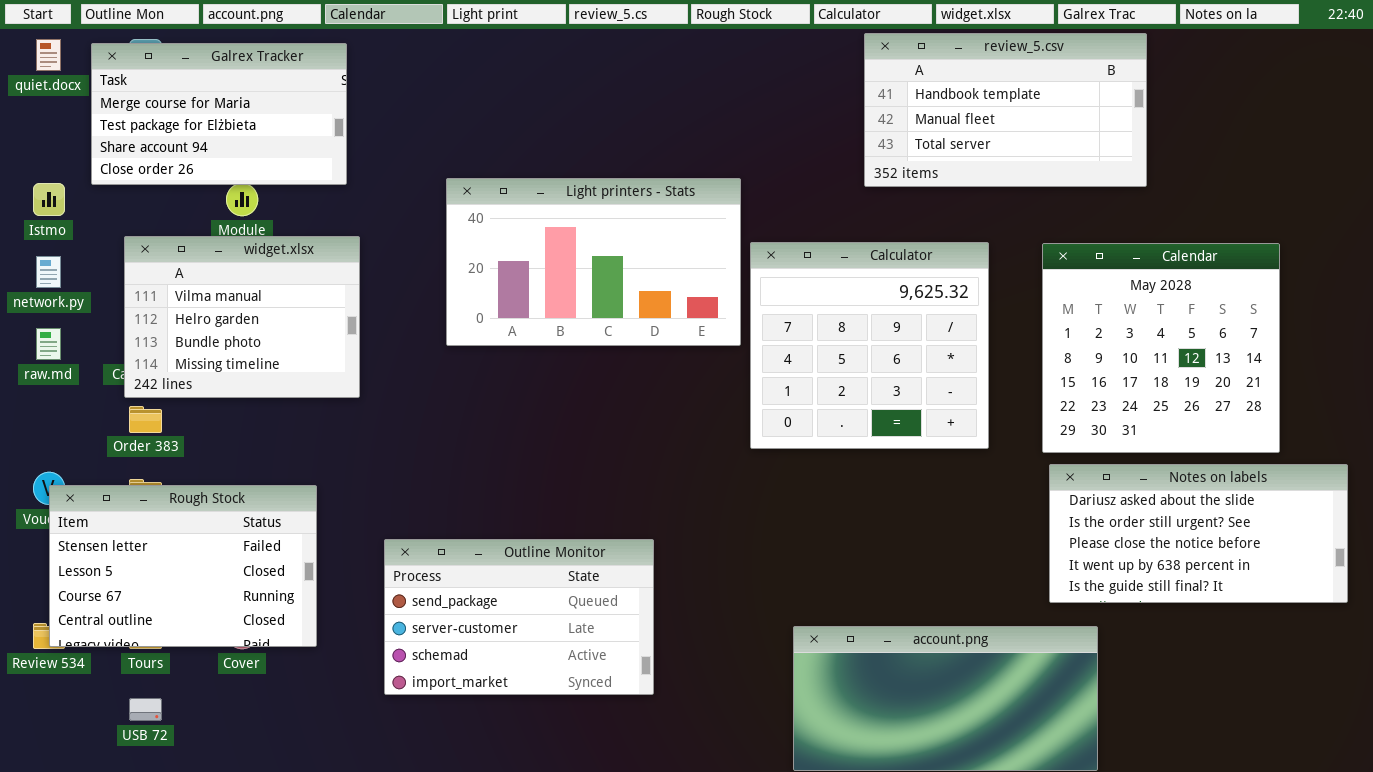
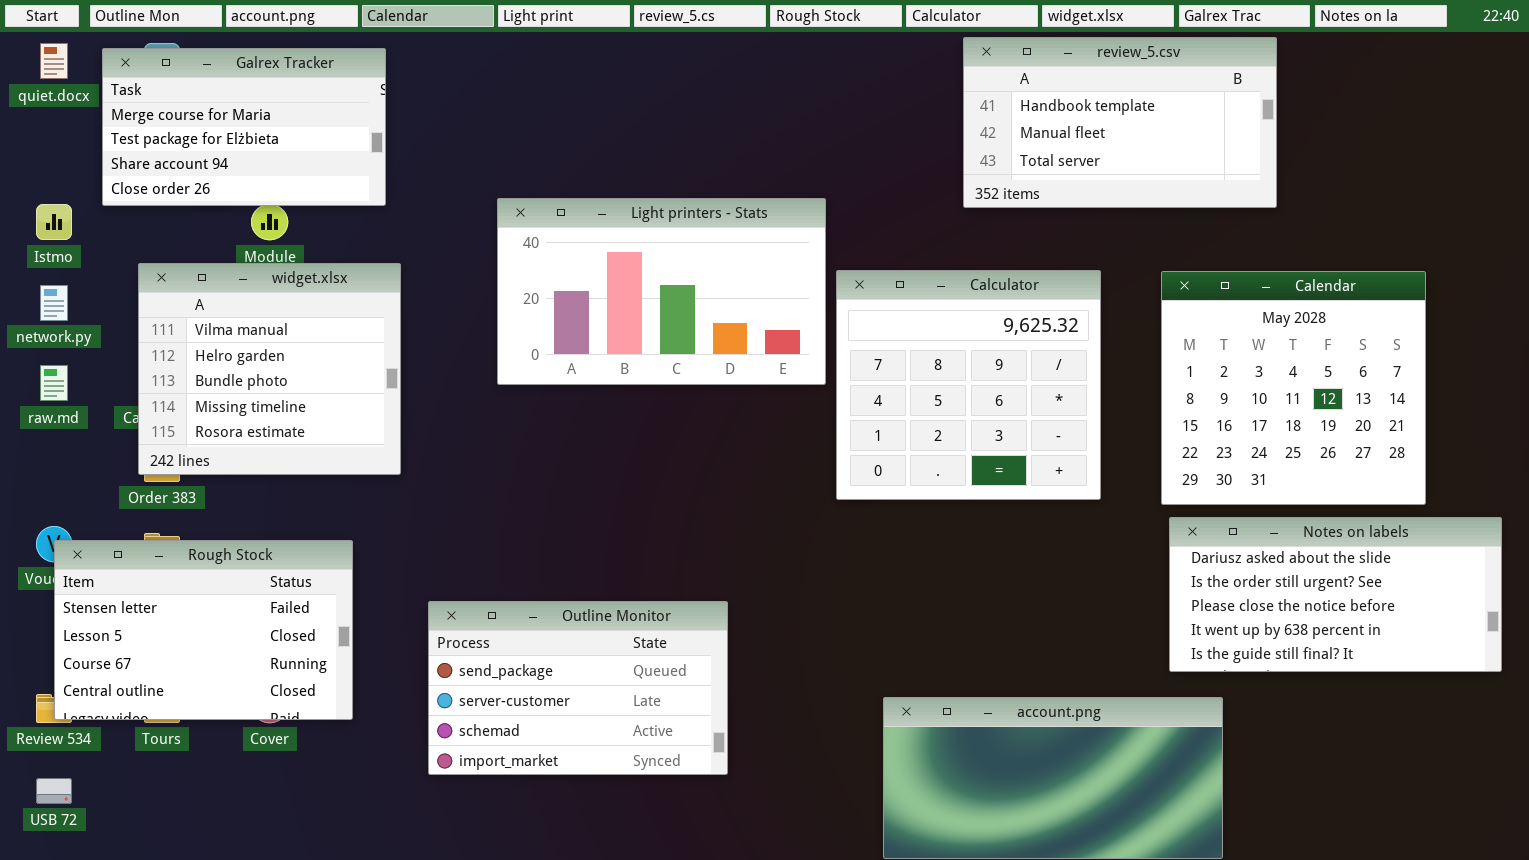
widget.xlsx: [124,236,360,398] -> [138,263,401,475], resized
USB 72: [129,698,162,721] -> [36,778,72,804], moved

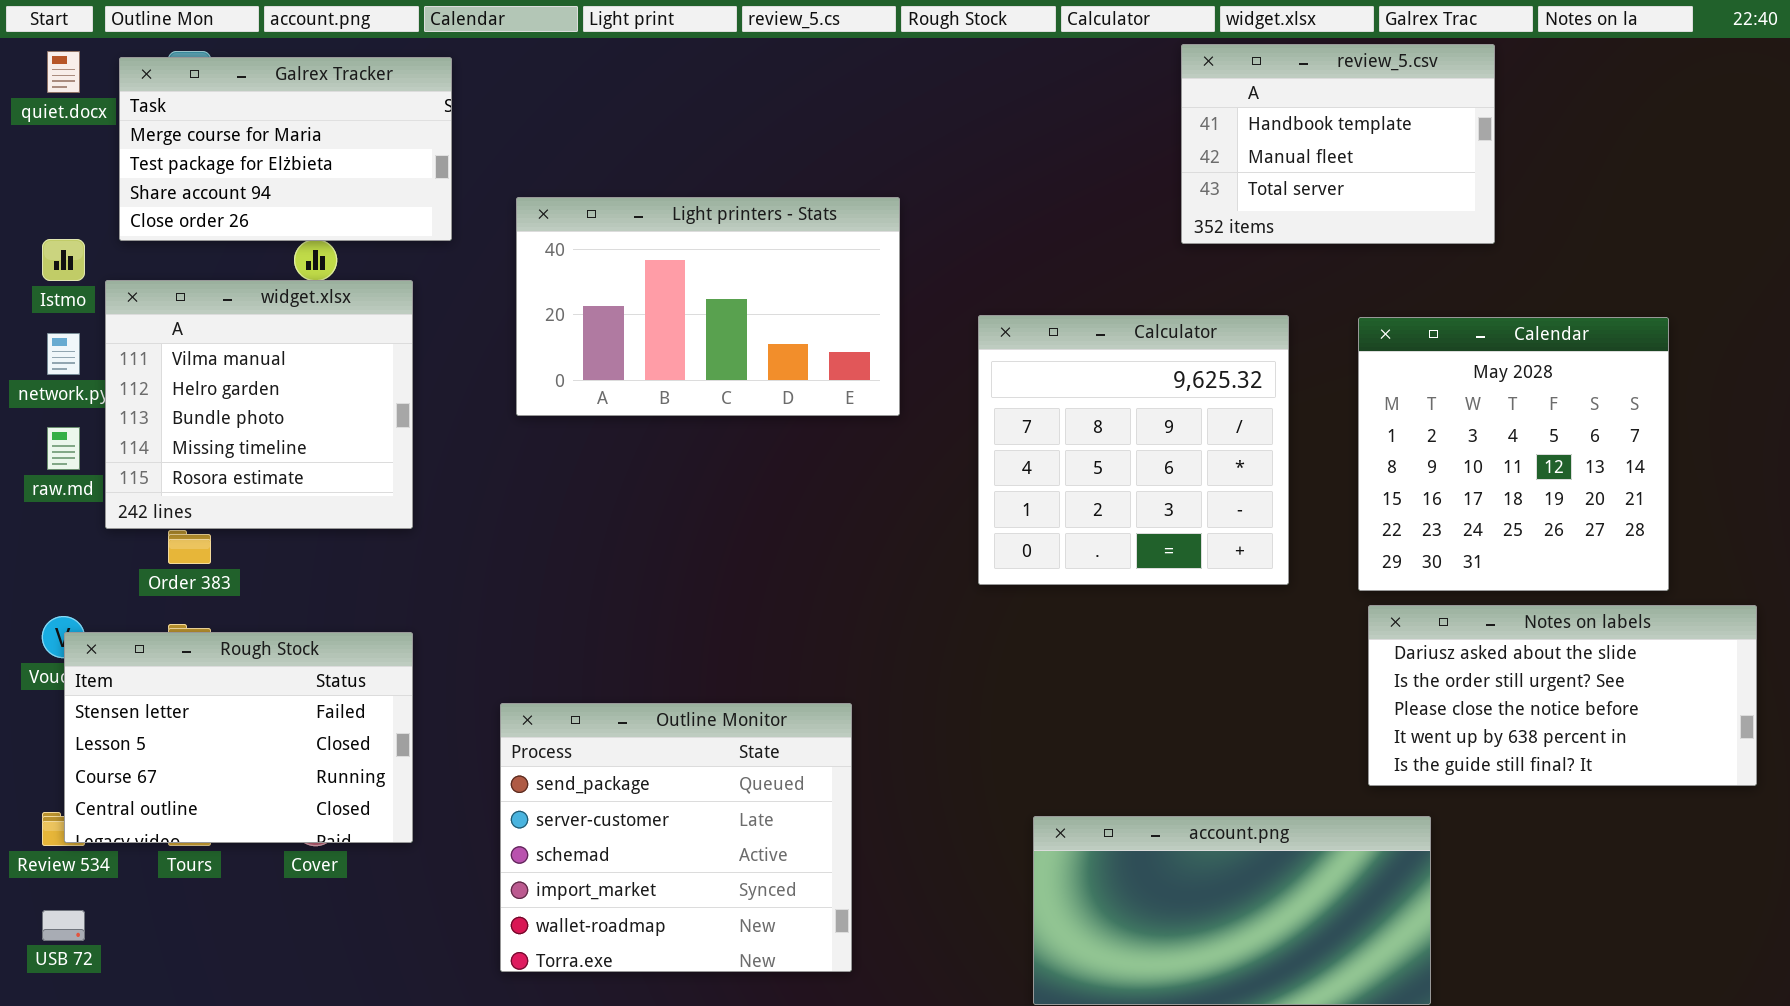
review_5.csv: [963,37,1277,208] -> [1181,44,1495,244], resized
Light printers - Stats: [497,198,826,385] -> [516,197,900,416], moved
widget.xlsx: [138,263,401,475] -> [105,280,413,529], moved
Outline Monitor: [428,601,728,775] -> [500,703,852,972], resized

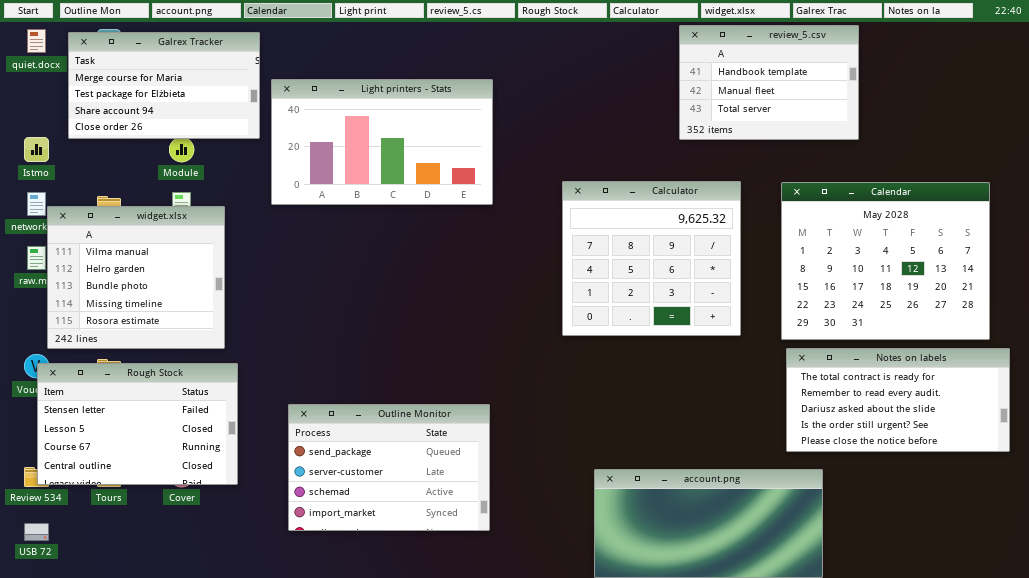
Light printers - Stats: [516,197,900,416] -> [271,79,493,205], moved
widget.xlsx: [105,280,413,529] -> [47,206,225,349], moved
Calendar: [1358,317,1669,591] -> [781,182,990,340], resized
Notes on labels: [1368,605,1757,786] -> [786,348,1010,452], scrolled up 2 rows
Outline Monitor: [500,703,852,972] -> [288,404,490,531], resized

